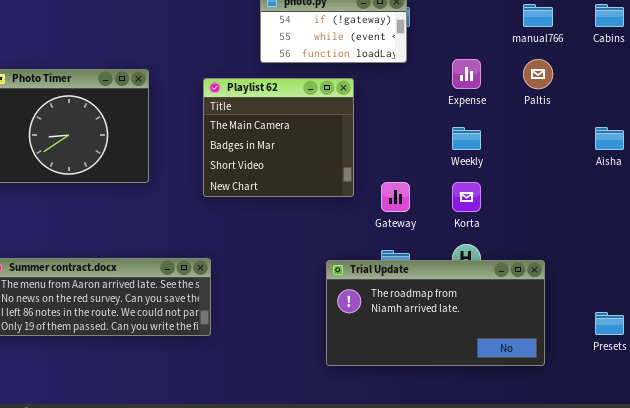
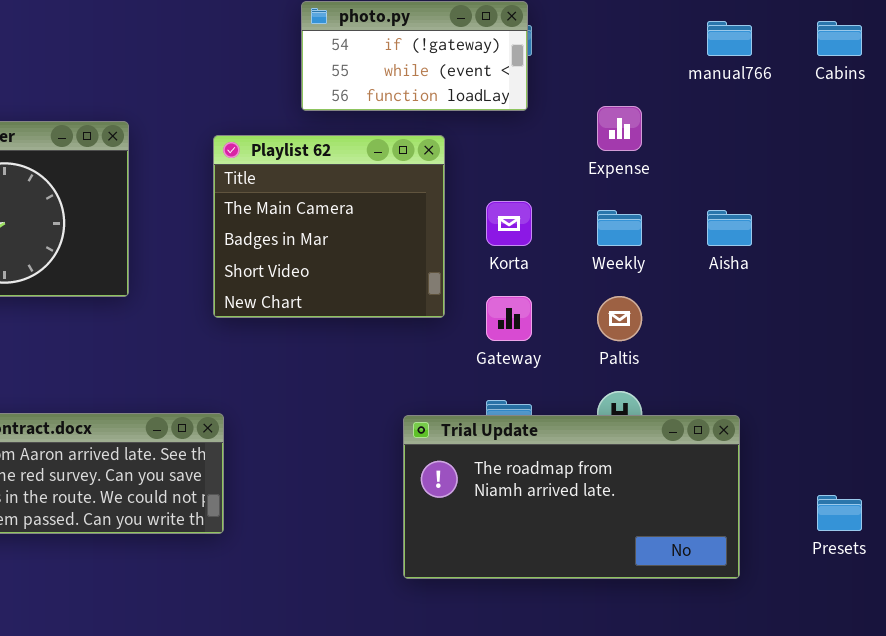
Paltis: [523,59,553,89] -> [597,296,642,341], moved
Aisha: [595,127,624,150] -> [707,210,752,246], moved
Korta: [452,182,481,212] -> [486,201,532,246], moved

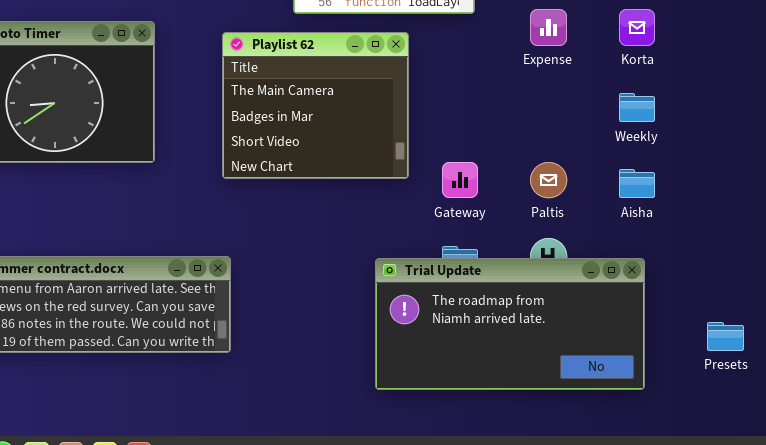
Korta: [486,201,532,246] -> [619,9,655,46], moved
Weekly: [597,210,642,246] -> [619,93,655,122], moved
Aisha: [707,210,752,246] -> [619,169,655,198], moved

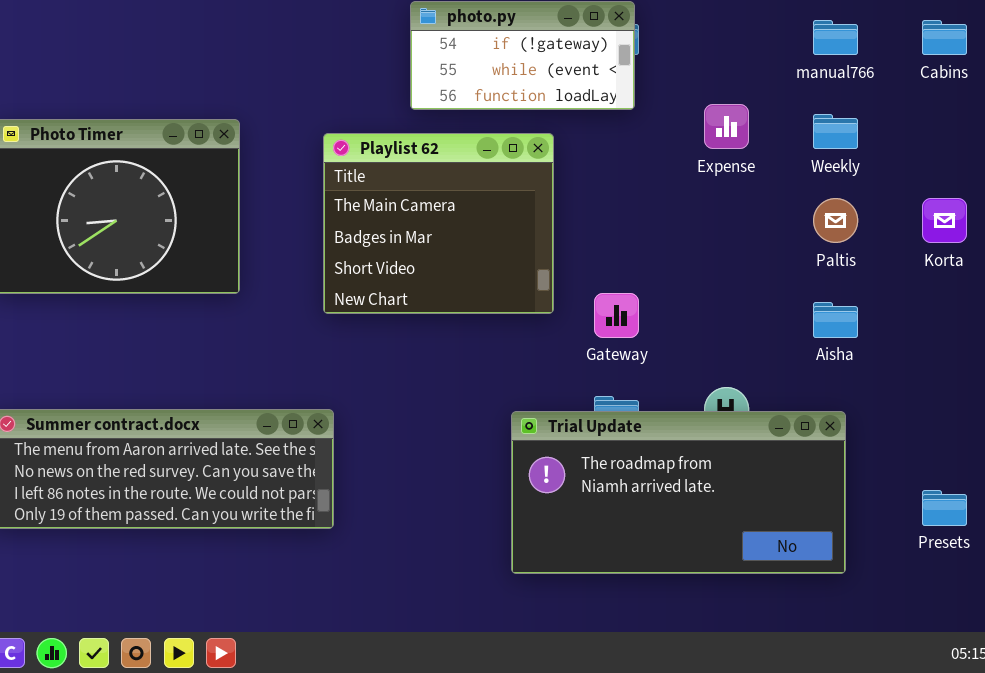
Korta: [619,9,655,46] -> [922,198,967,243], moved
Weekly: [619,93,655,122] -> [813,114,858,149], moved
Paltis: [530,162,567,198] -> [813,198,858,243], moved

